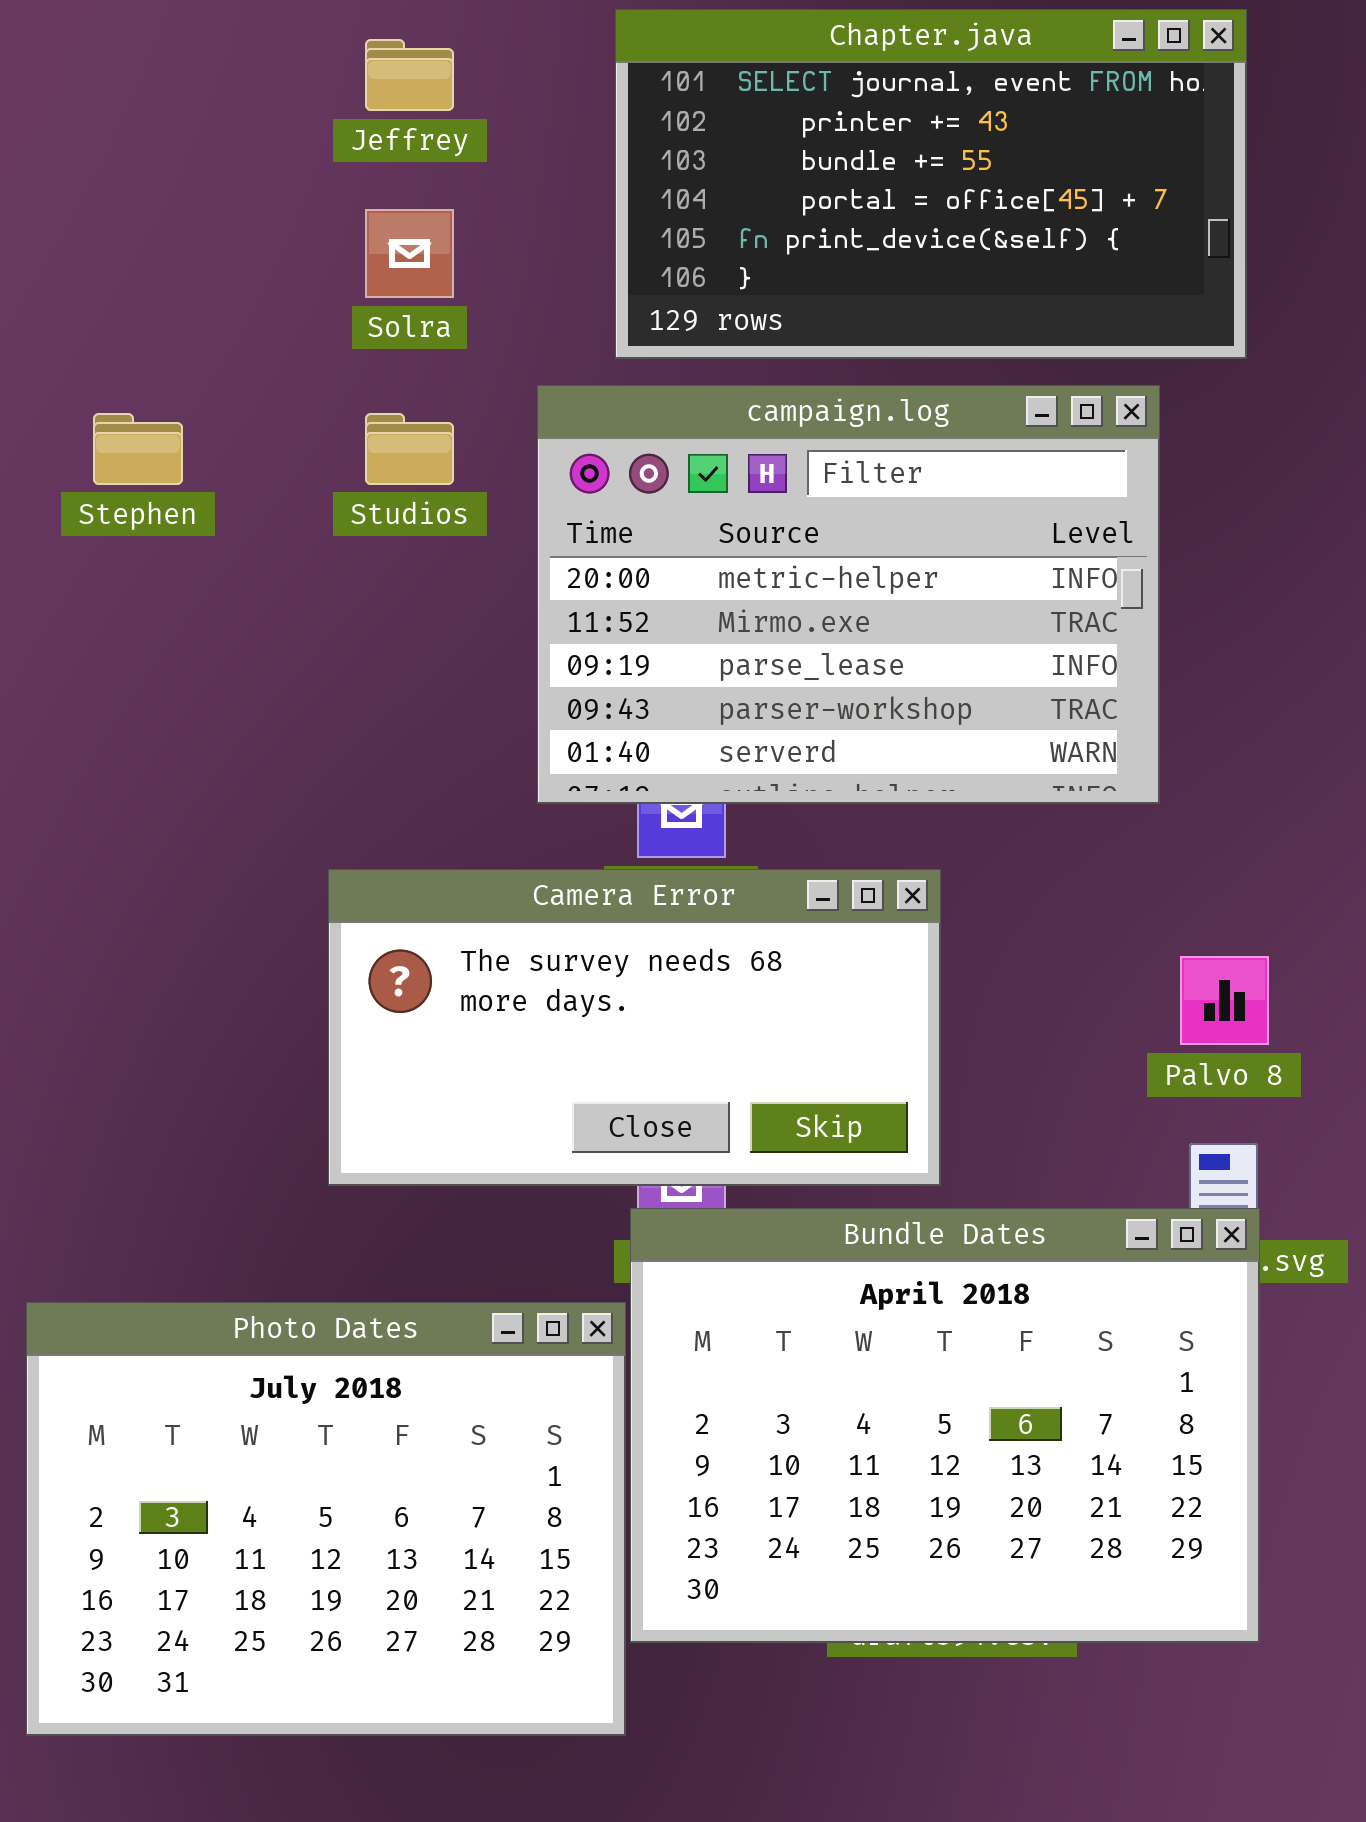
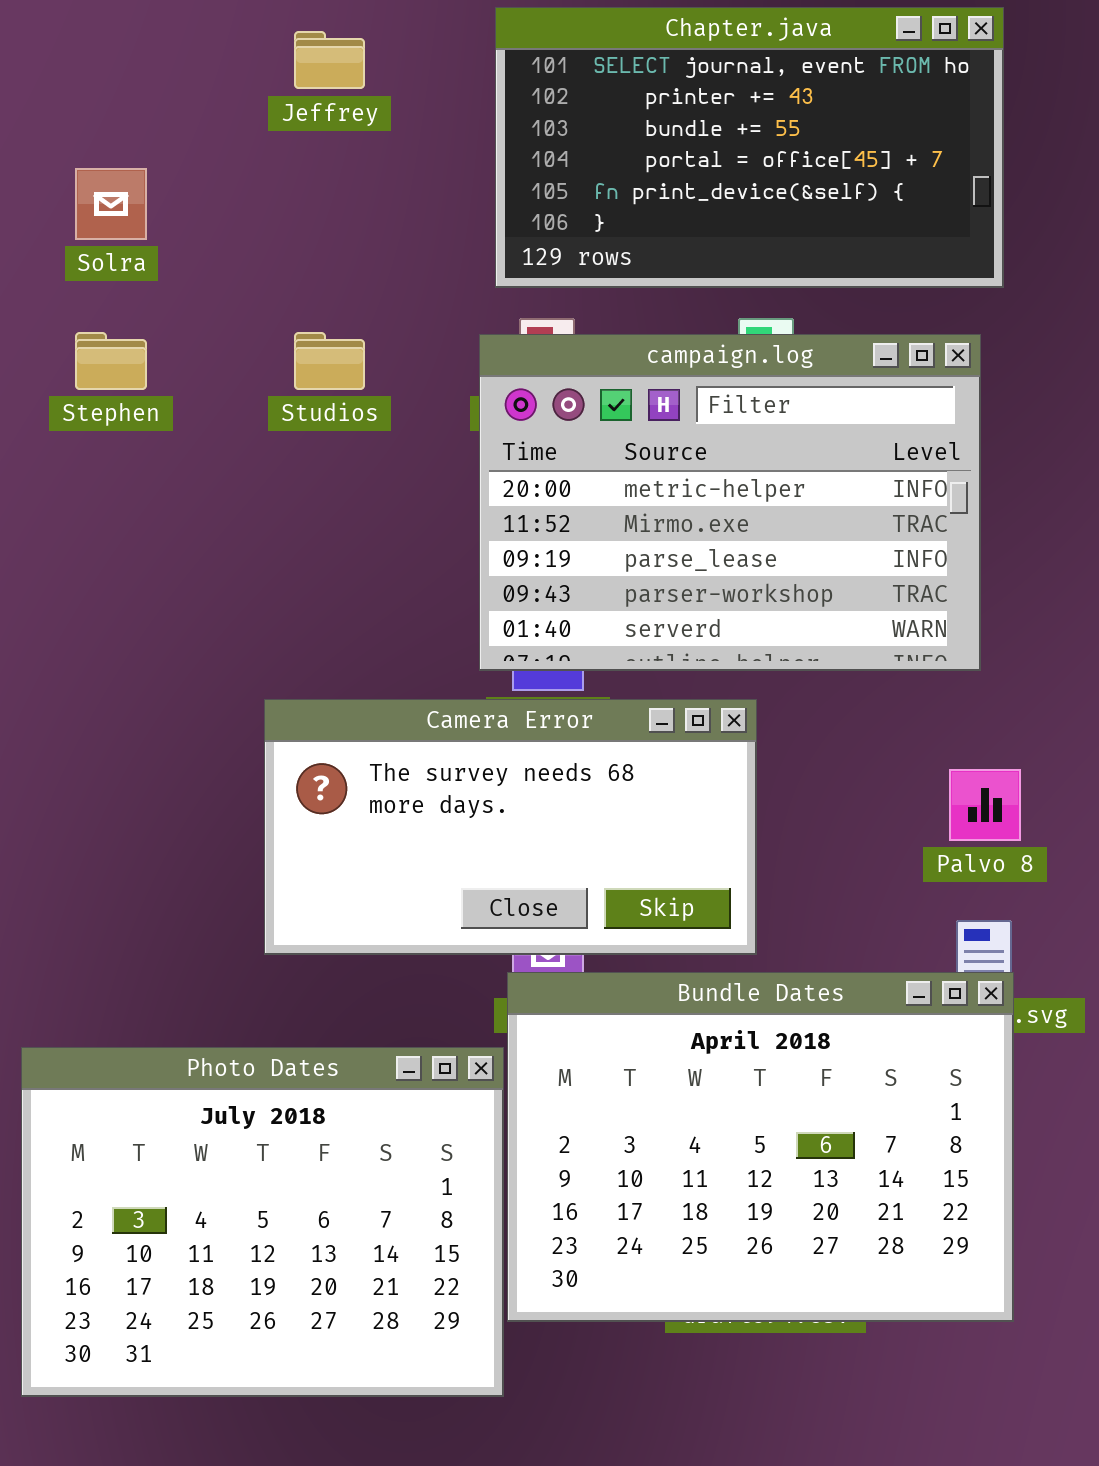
Solra: [365,209,454,298] -> [75,168,147,240], moved
campaign.log: [537,385,1160,804] -> [479,334,981,671], moved

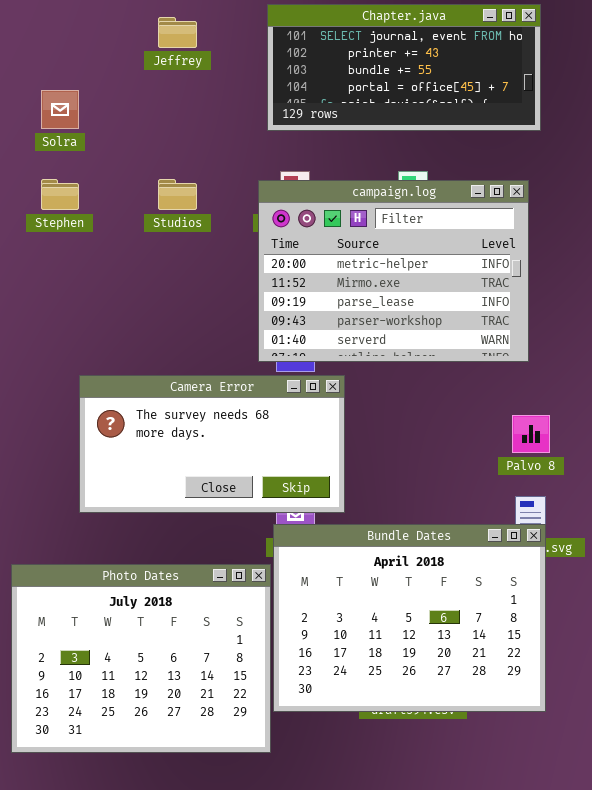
Chapter.java: [495,7,1004,288] -> [267,4,541,131], resized
Camera Error: [264,699,757,955] -> [79,375,345,513], moved

